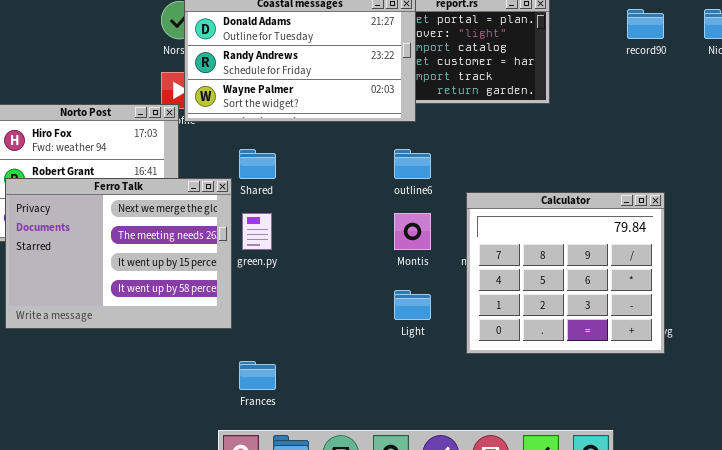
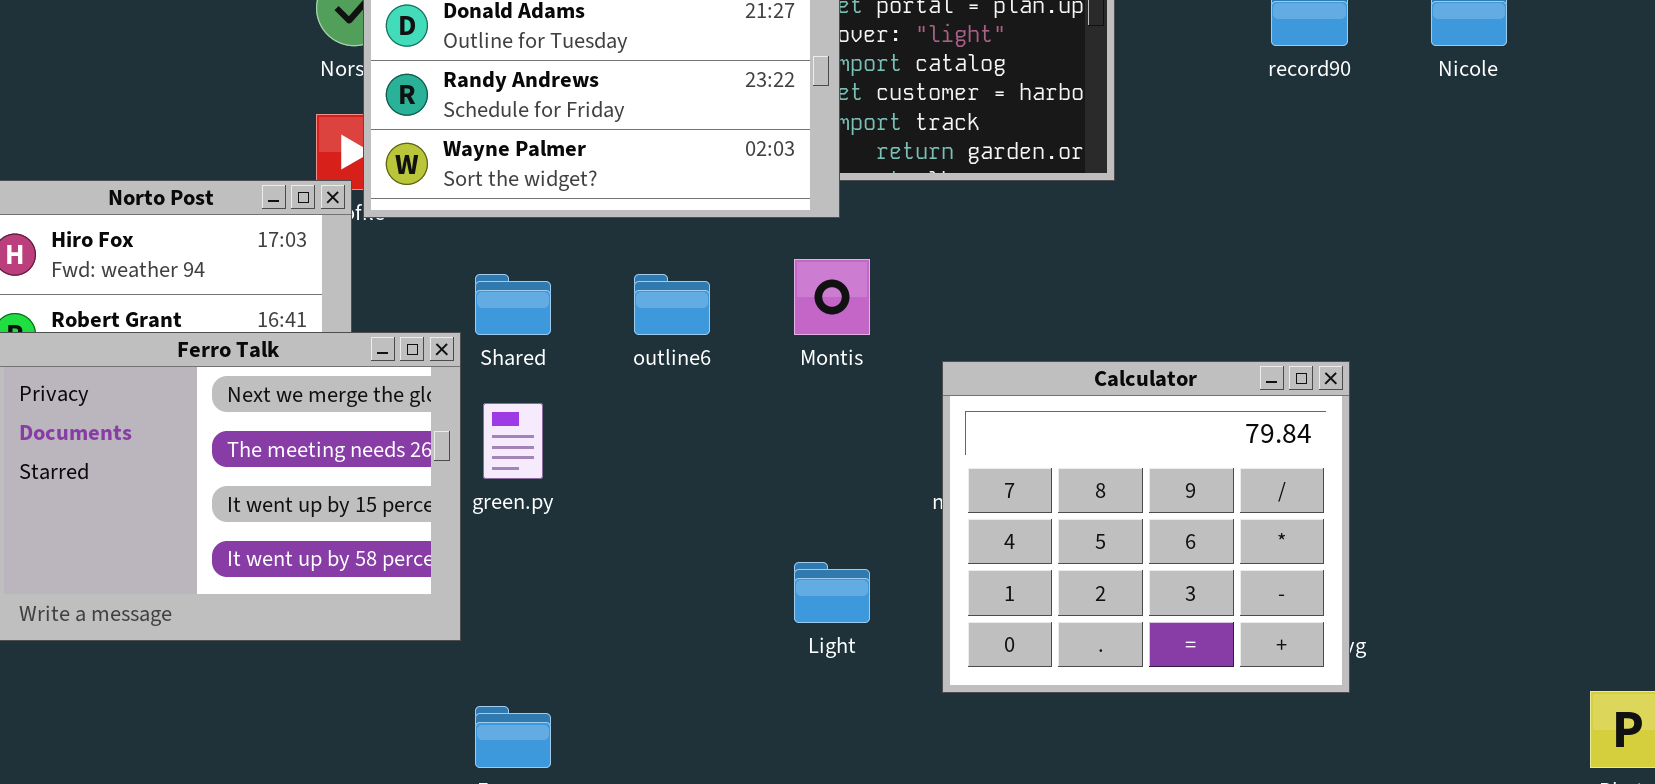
outline6: [394,149,431,179] -> [634,274,710,335], moved
Montis: [394,213,431,250] -> [794,259,870,335], moved

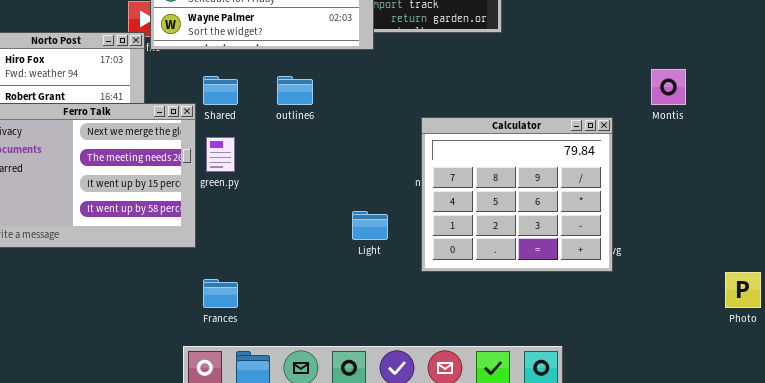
Montis: [794,259,870,335] -> [651,69,686,105], moved

